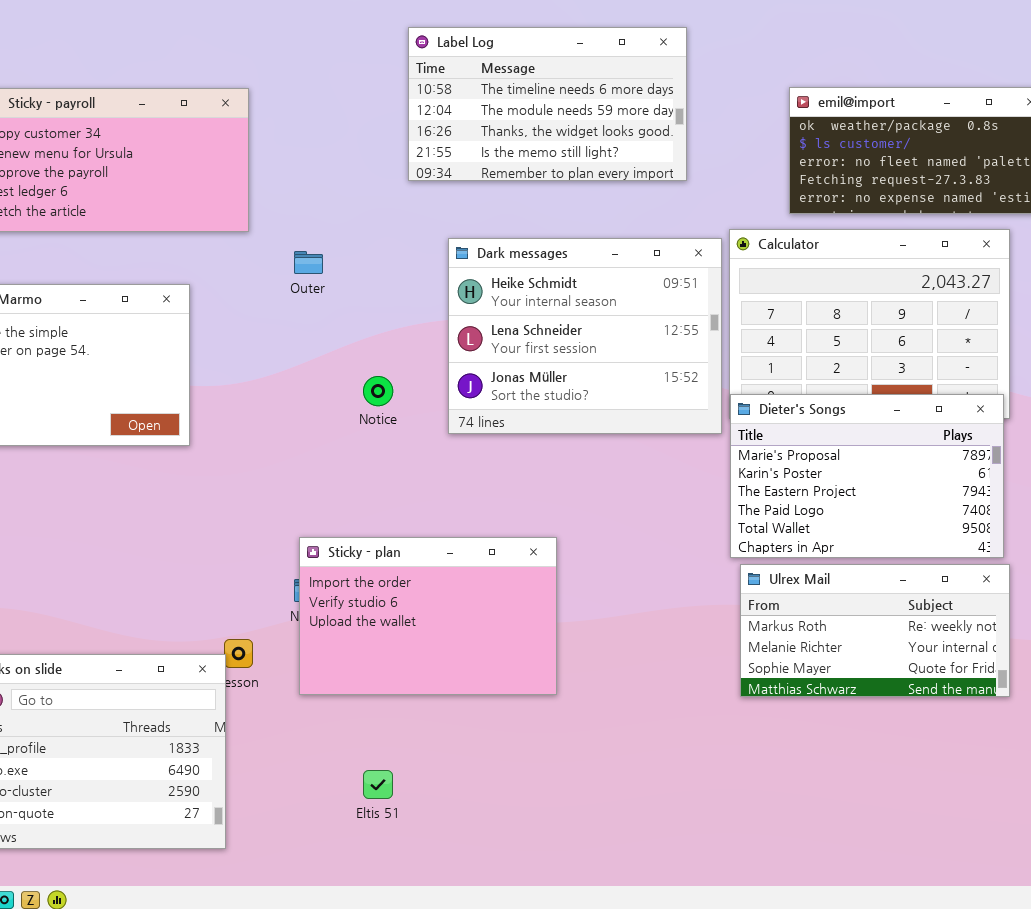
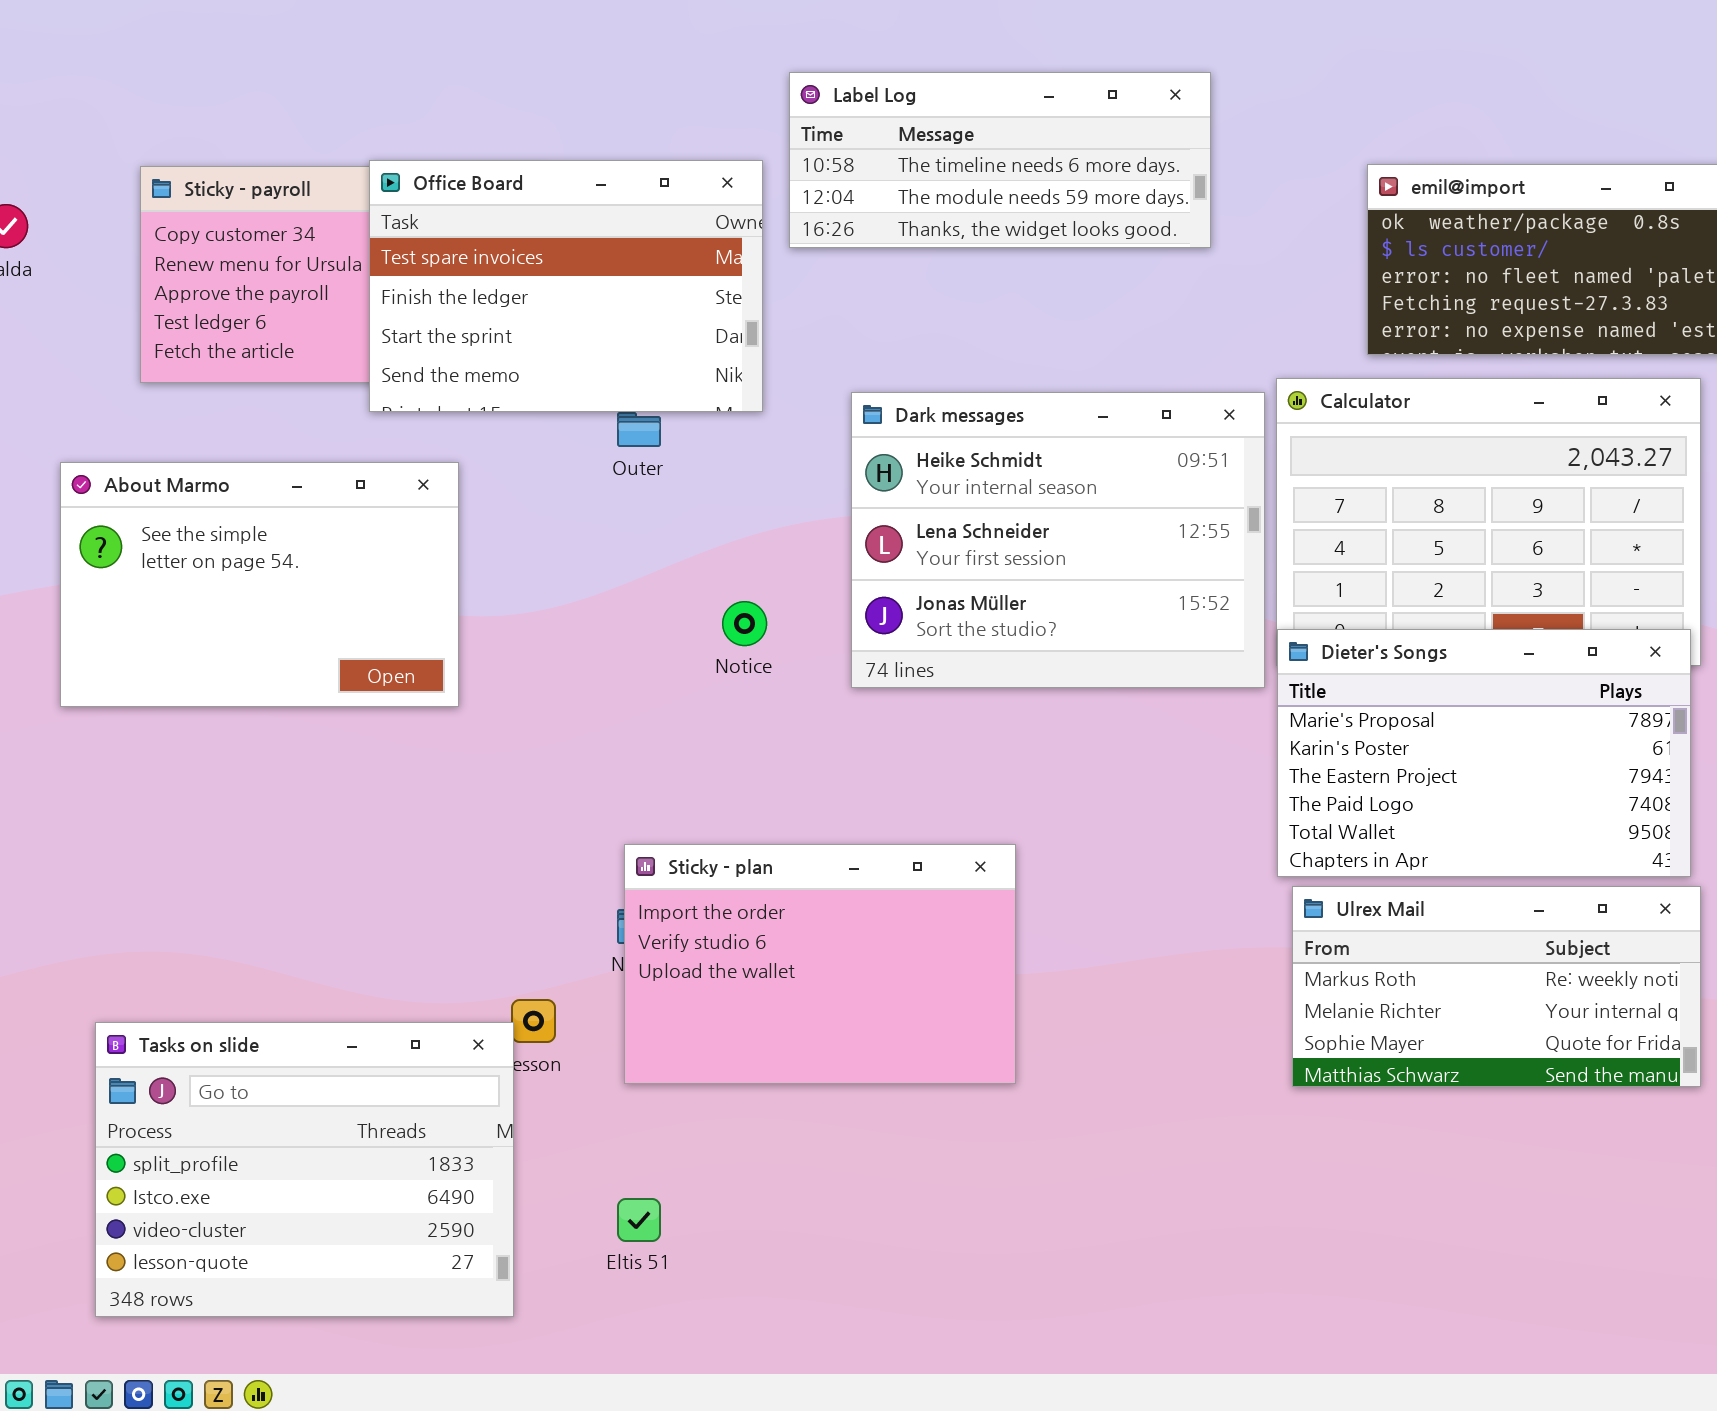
Label Log: [408,27,687,181] -> [789,72,1211,248], resized
Office Board: none -> [369,160,763,412], opened
Eltis 51: [363,770,393,799] -> [617,1198,661,1242], moved

